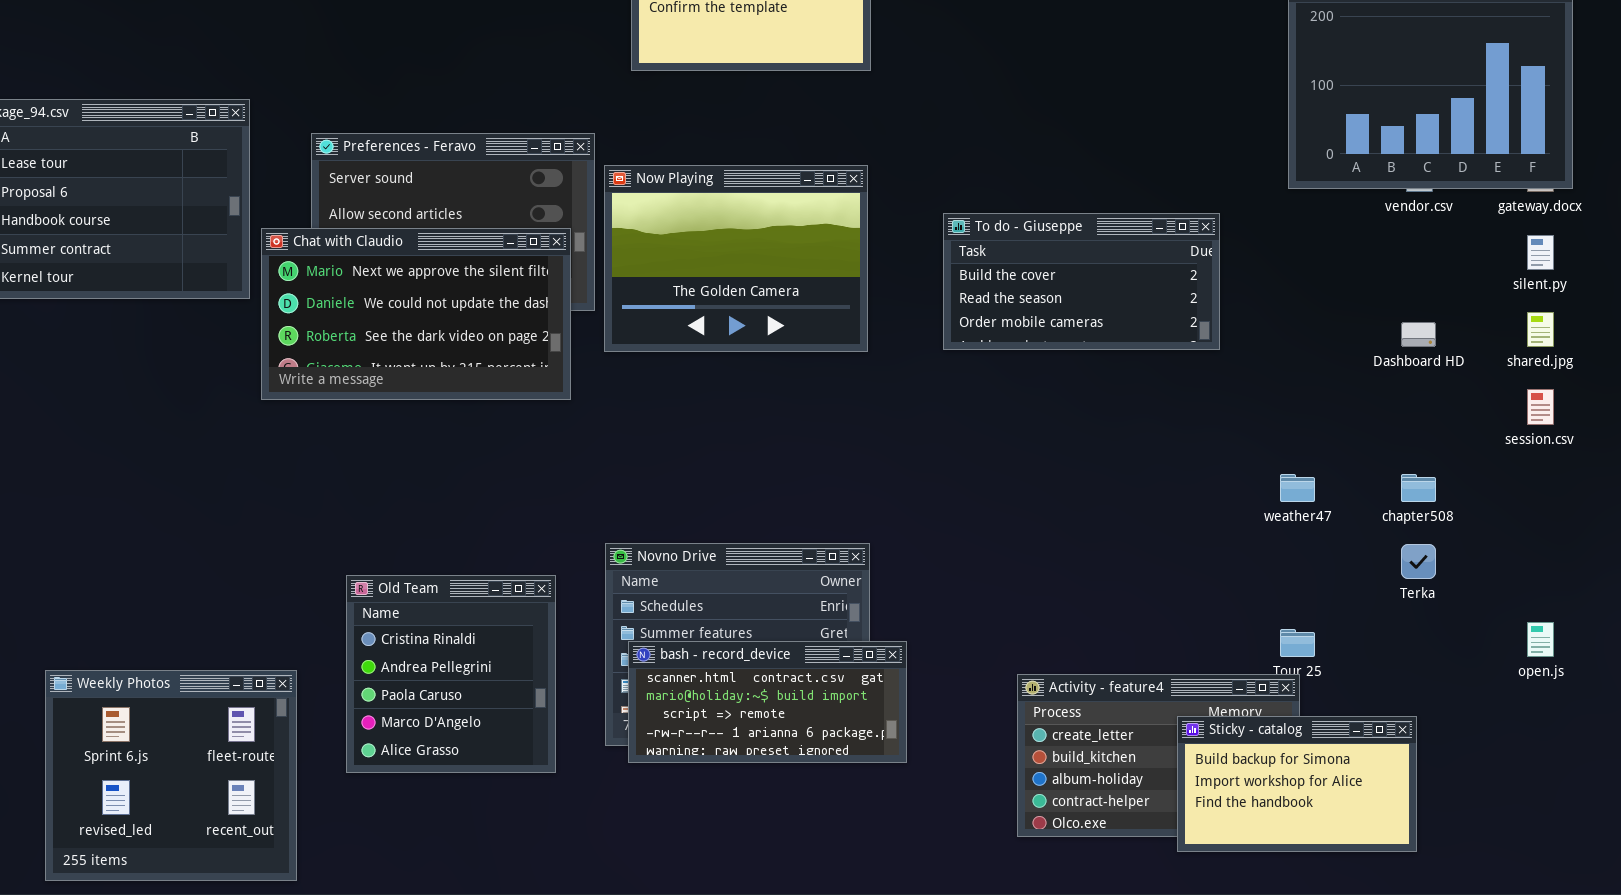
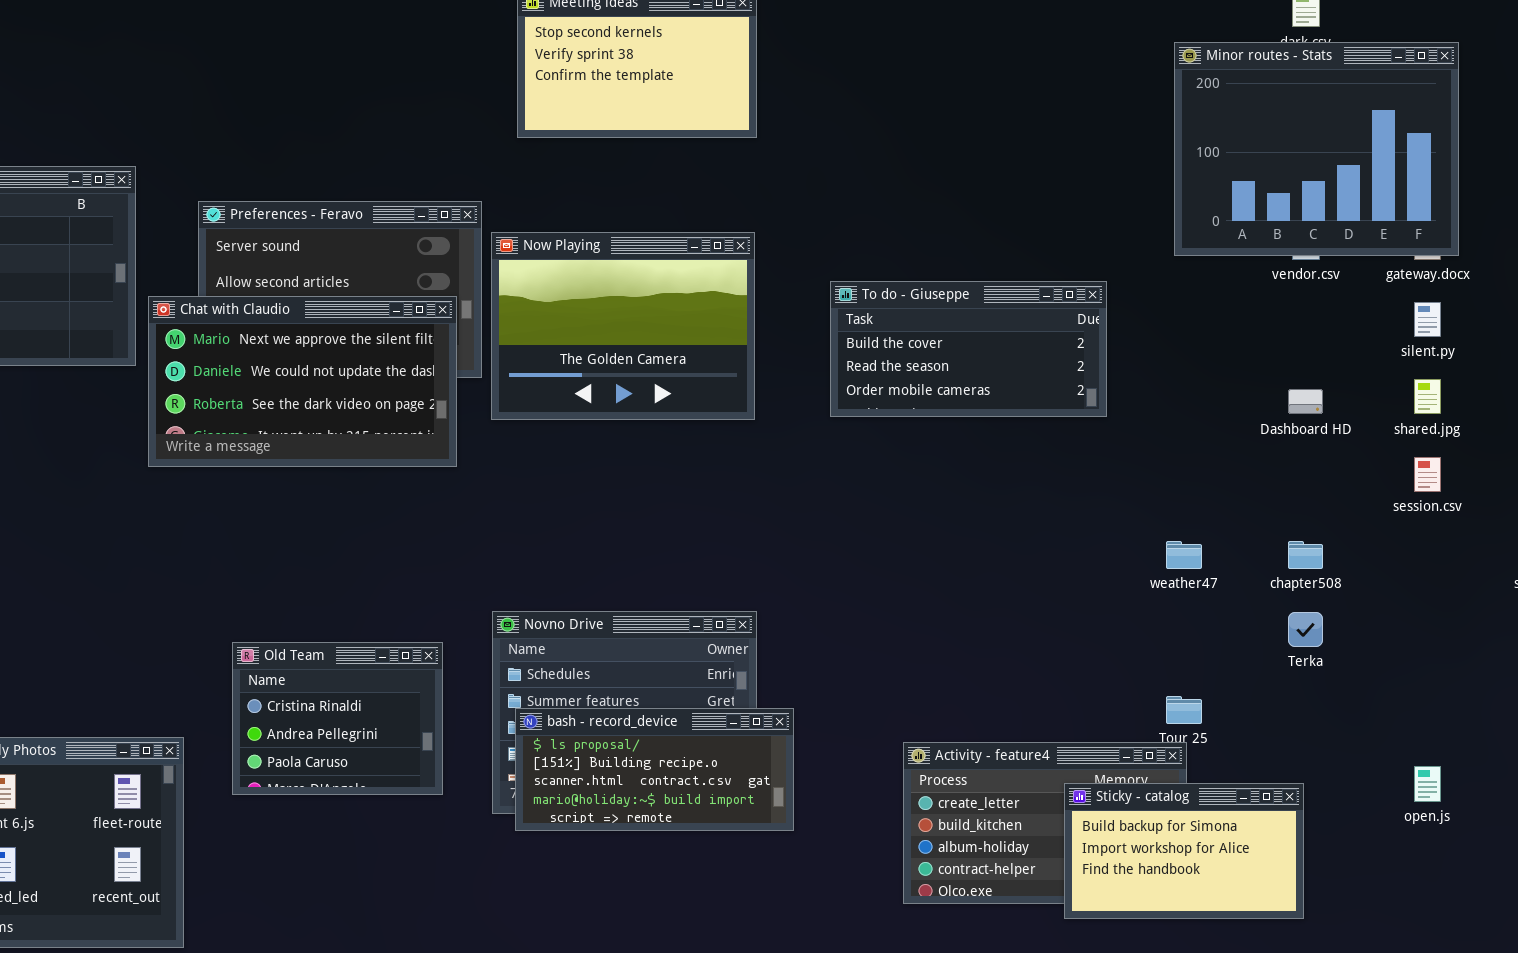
Old Team: [346,575,556,773] -> [232,642,443,795], resized
open.js: [1527,622,1554,657] -> [1414,766,1441,802], moved
bash - record_device: [628,641,907,763] -> [515,708,794,831], scrolled up 2 rows

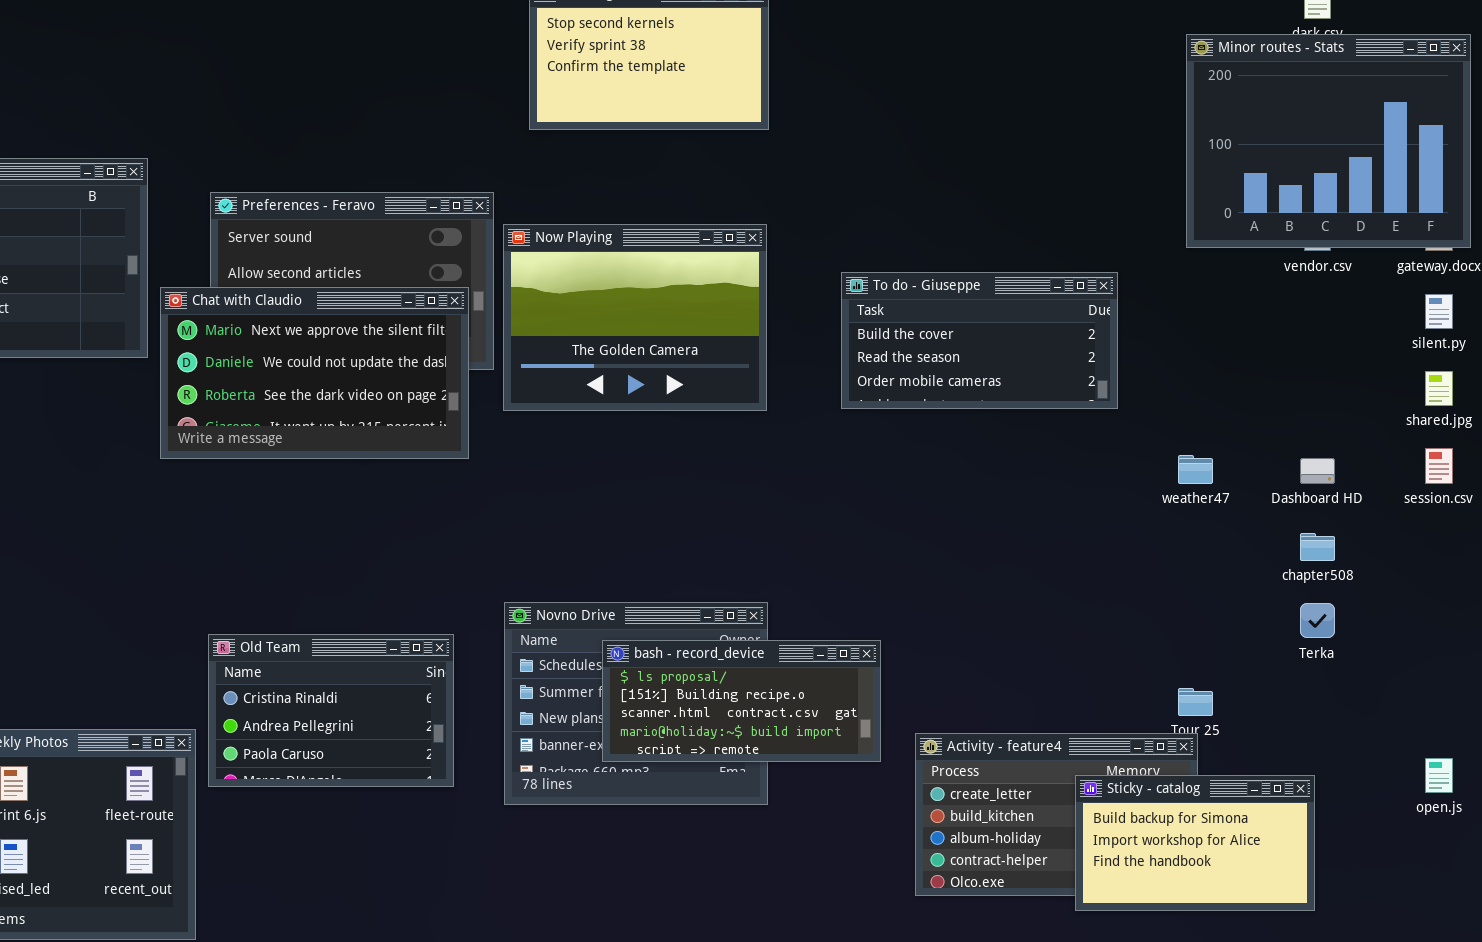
Dashboard HD: [1288,389,1323,414] -> [1300,458,1335,484], moved
weather47: [1166,541,1202,569] -> [1178,455,1213,484], moved
Old Team: [232,642,443,795] -> [208,634,454,787], resized
bash - record_device: [515,708,794,831] -> [602,640,881,762], moved

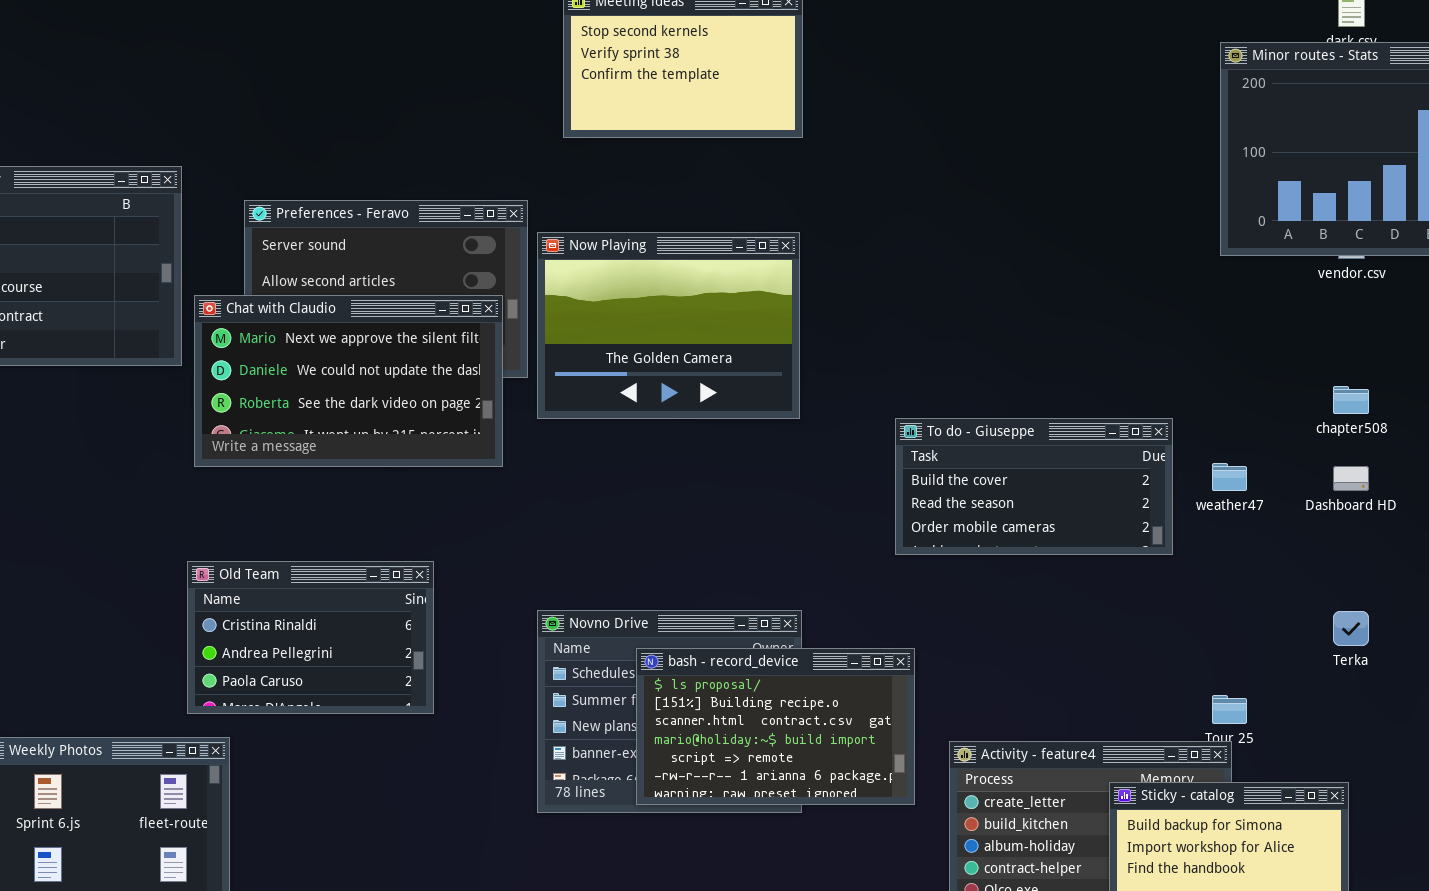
To do - Giuseppe: [841,272,1118,409] -> [895,418,1173,555], moved
chapter508: [1300,533,1335,561] -> [1333,386,1369,414], moved
Old Team: [208,634,454,787] -> [187,561,434,714], moved
bash - record_device: [602,640,881,762] -> [636,648,915,805], resized

